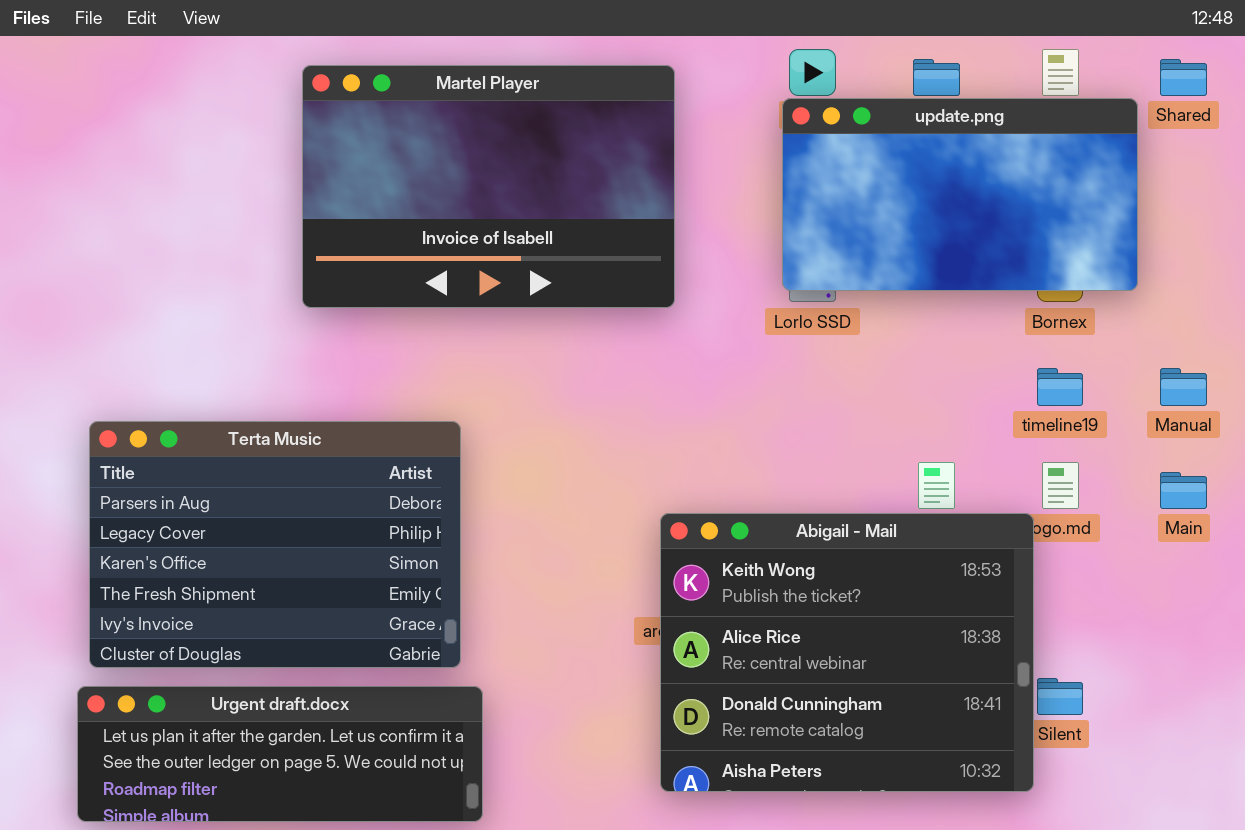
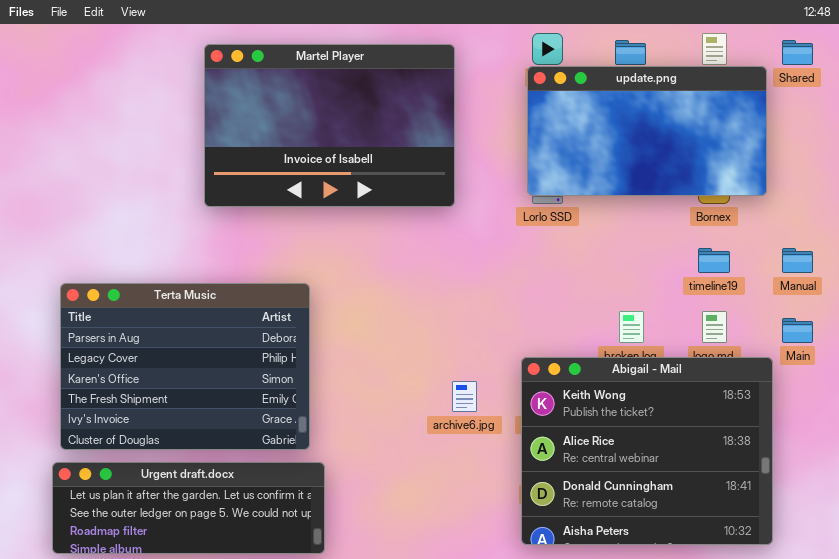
Abigail - Mail: [660,513,1034,792] -> [521,357,773,545], moved

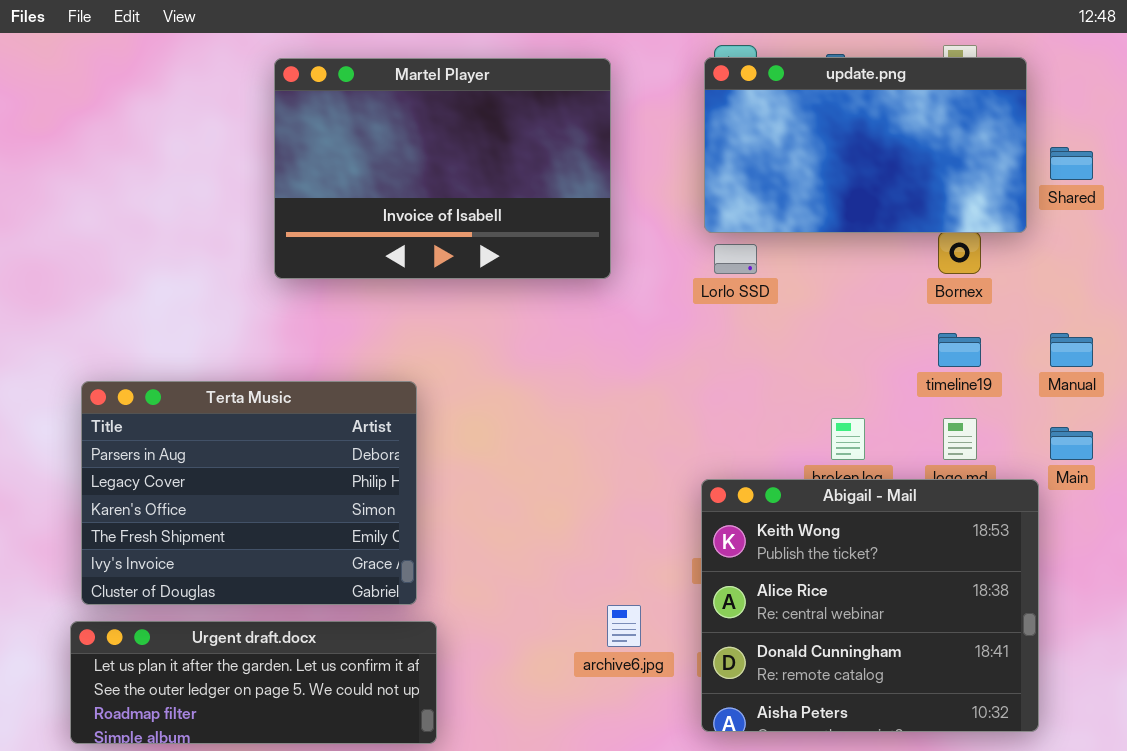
Shared: [782,40,813,65] -> [1050,147,1093,180], moved
update.png: [527,66,767,196] -> [704,57,1027,233], moved
archive6.jpg: [452,381,477,412] -> [607,605,641,647], moved

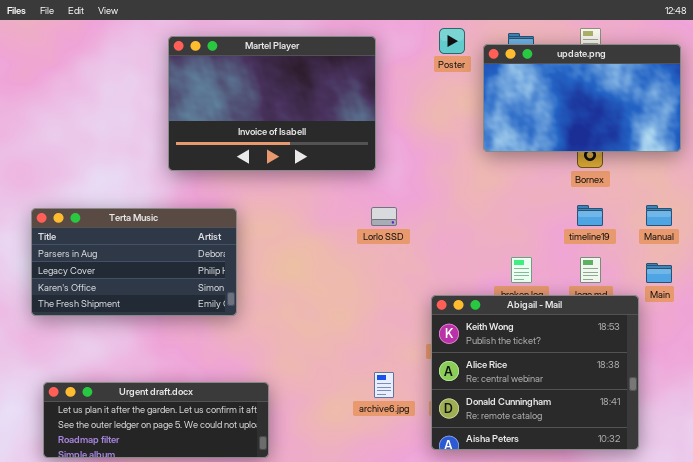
update.png: [704,57,1027,233] -> [483,44,681,152], moved
Lorlo SSD: [714,244,757,274] -> [371,207,397,226], moved
Terta Music: [81,381,417,605] -> [31,208,237,316], moved, resized

